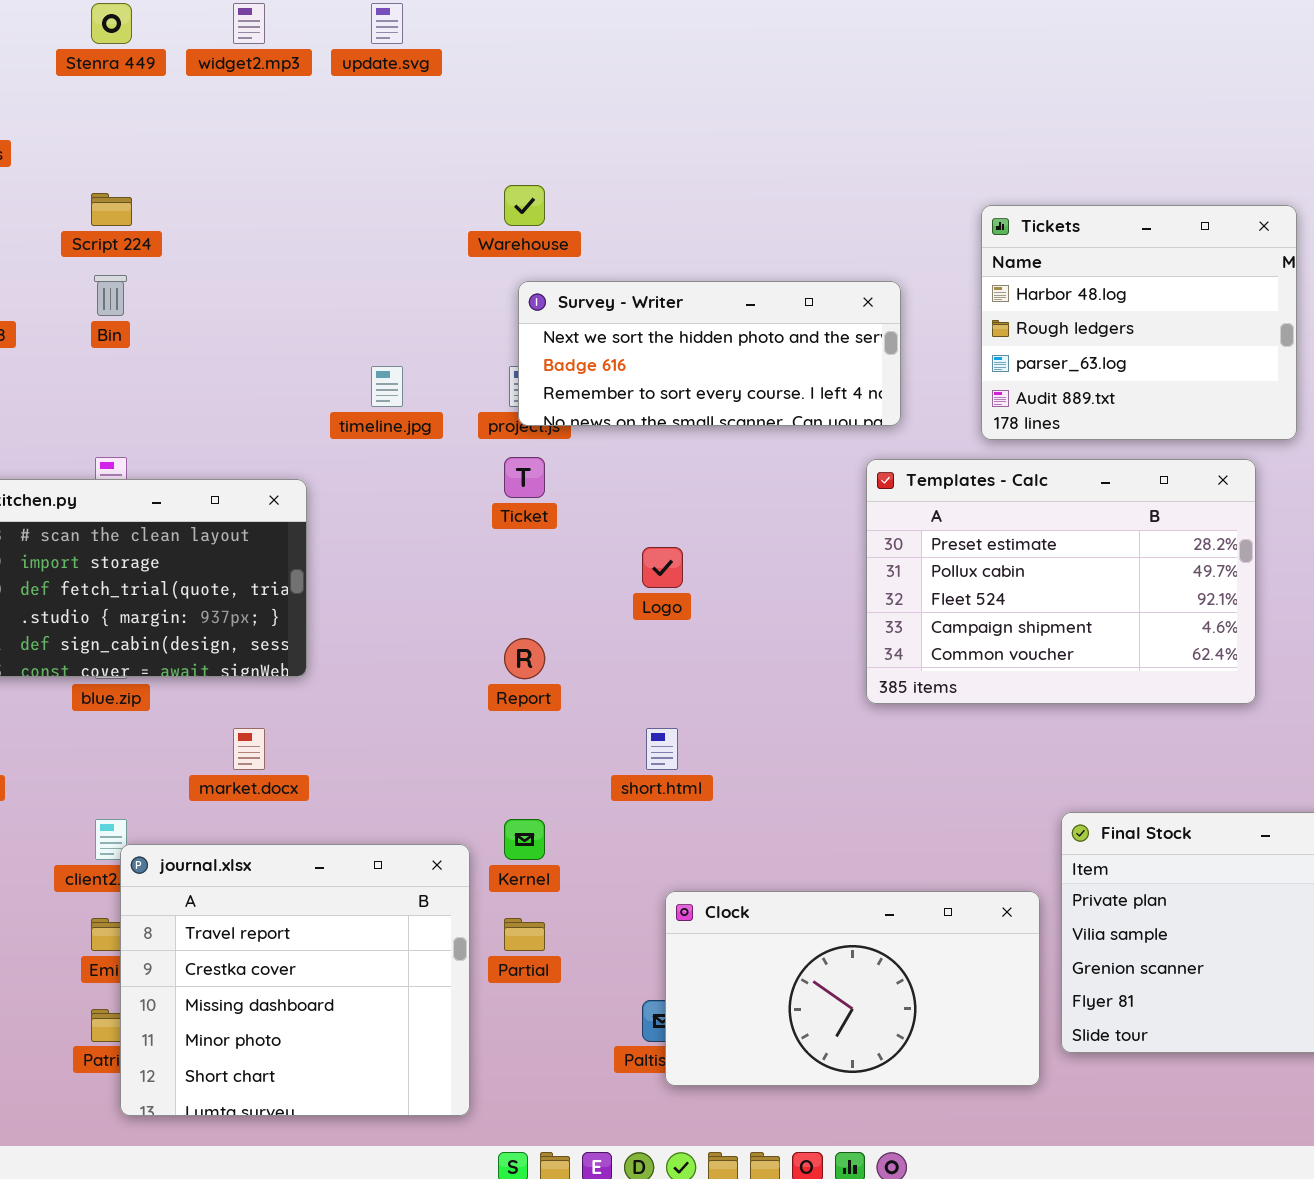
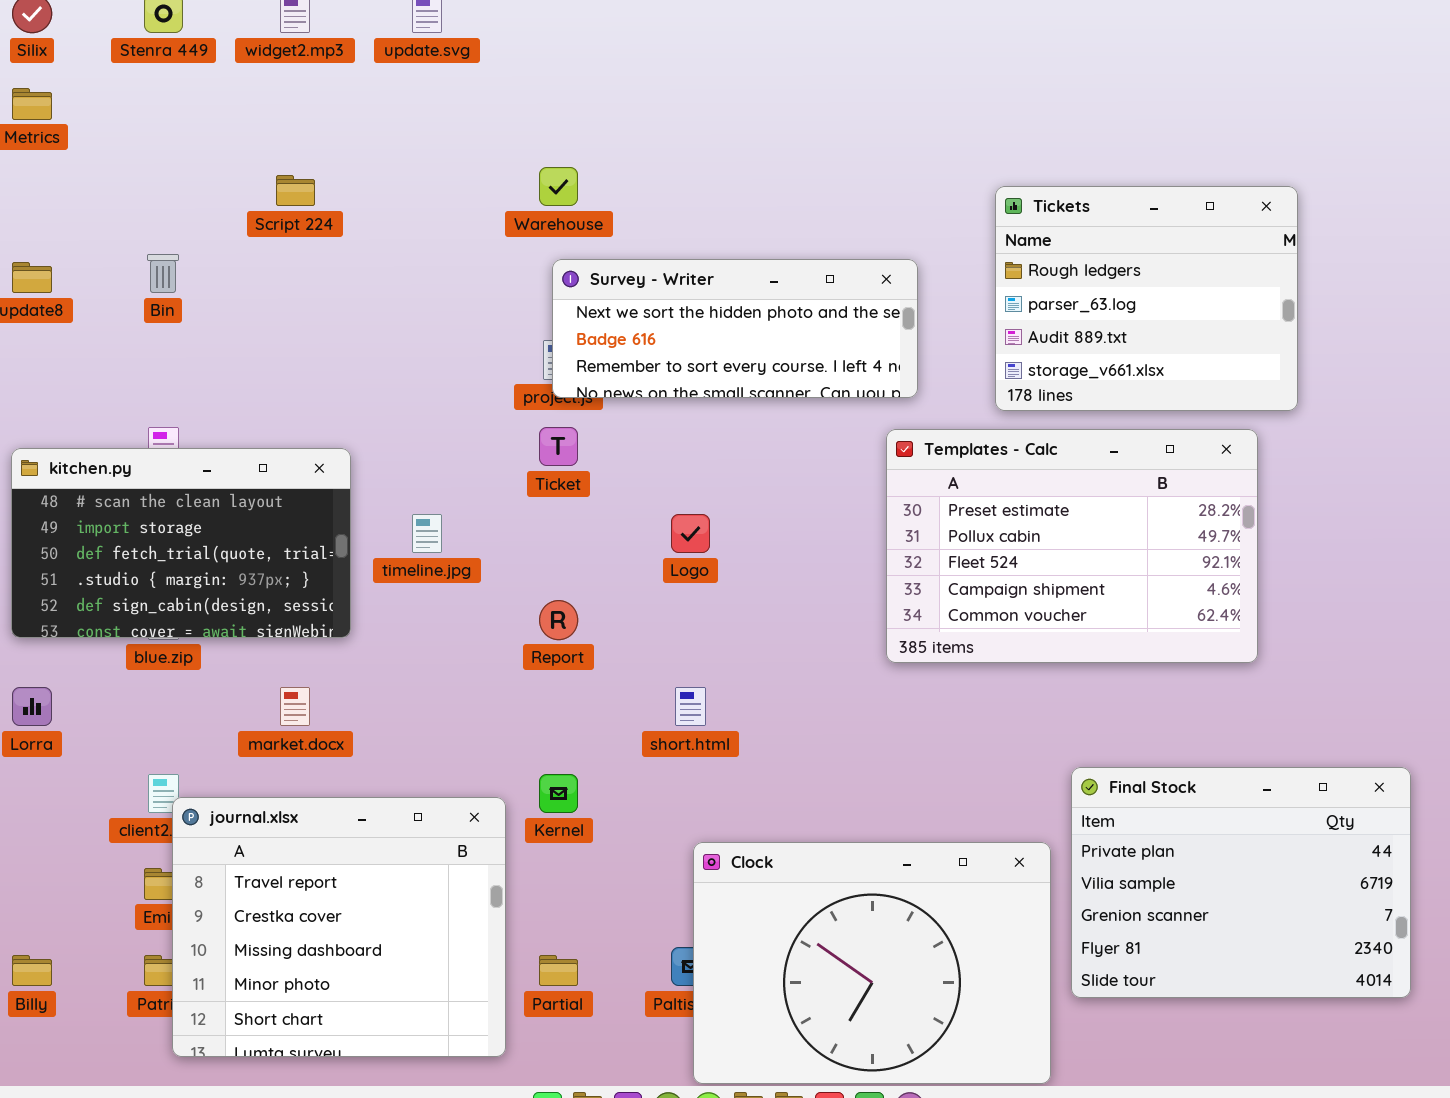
Script 224: [91,193,132,226] -> [276,175,315,206], moved
Tickets: [981,205,1297,440] -> [995,186,1298,411], scrolled down 1 row
timeline.jpg: [371,366,403,407] -> [412,514,442,553], moved
Clock: [665,891,1040,1086] -> [693,842,1051,1084], resized
Partial: [504,918,545,951] -> [539,955,578,986], moved

